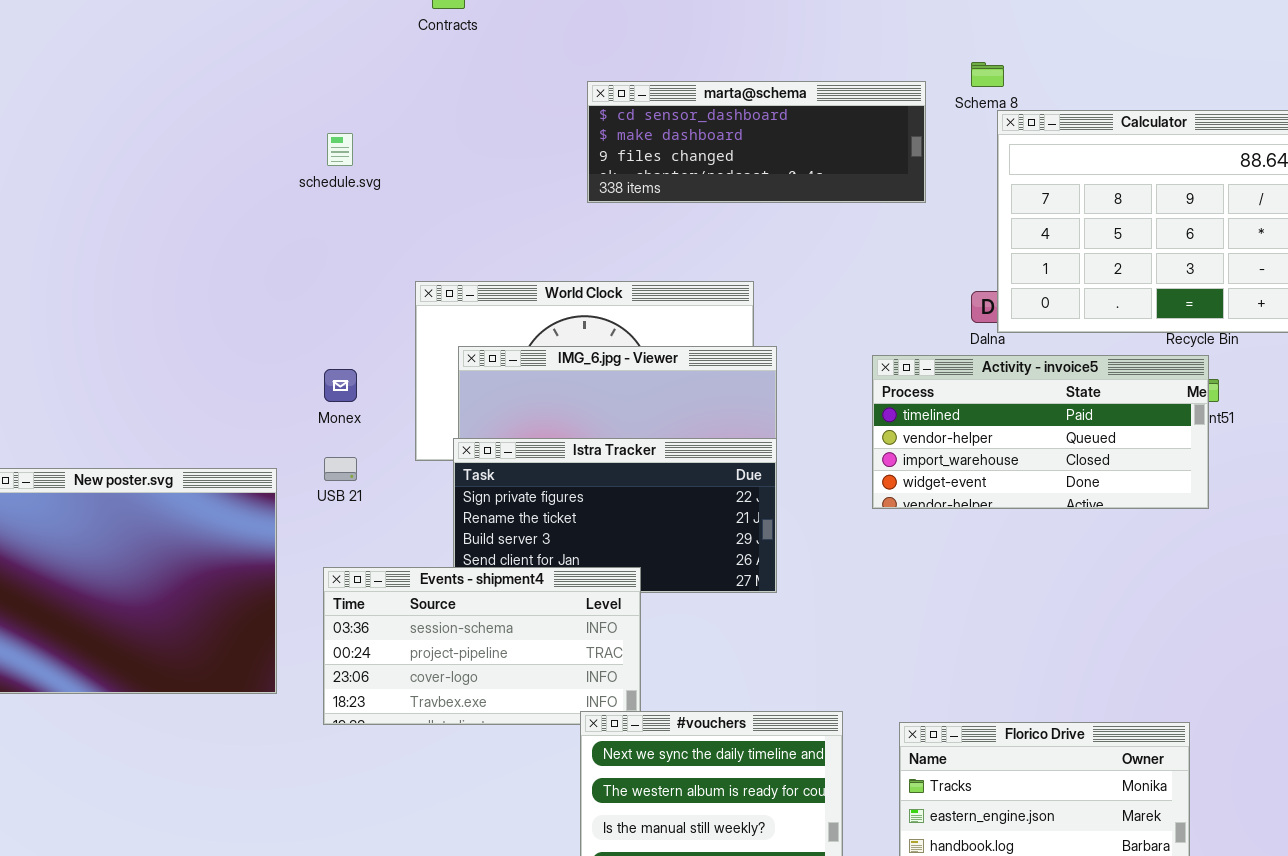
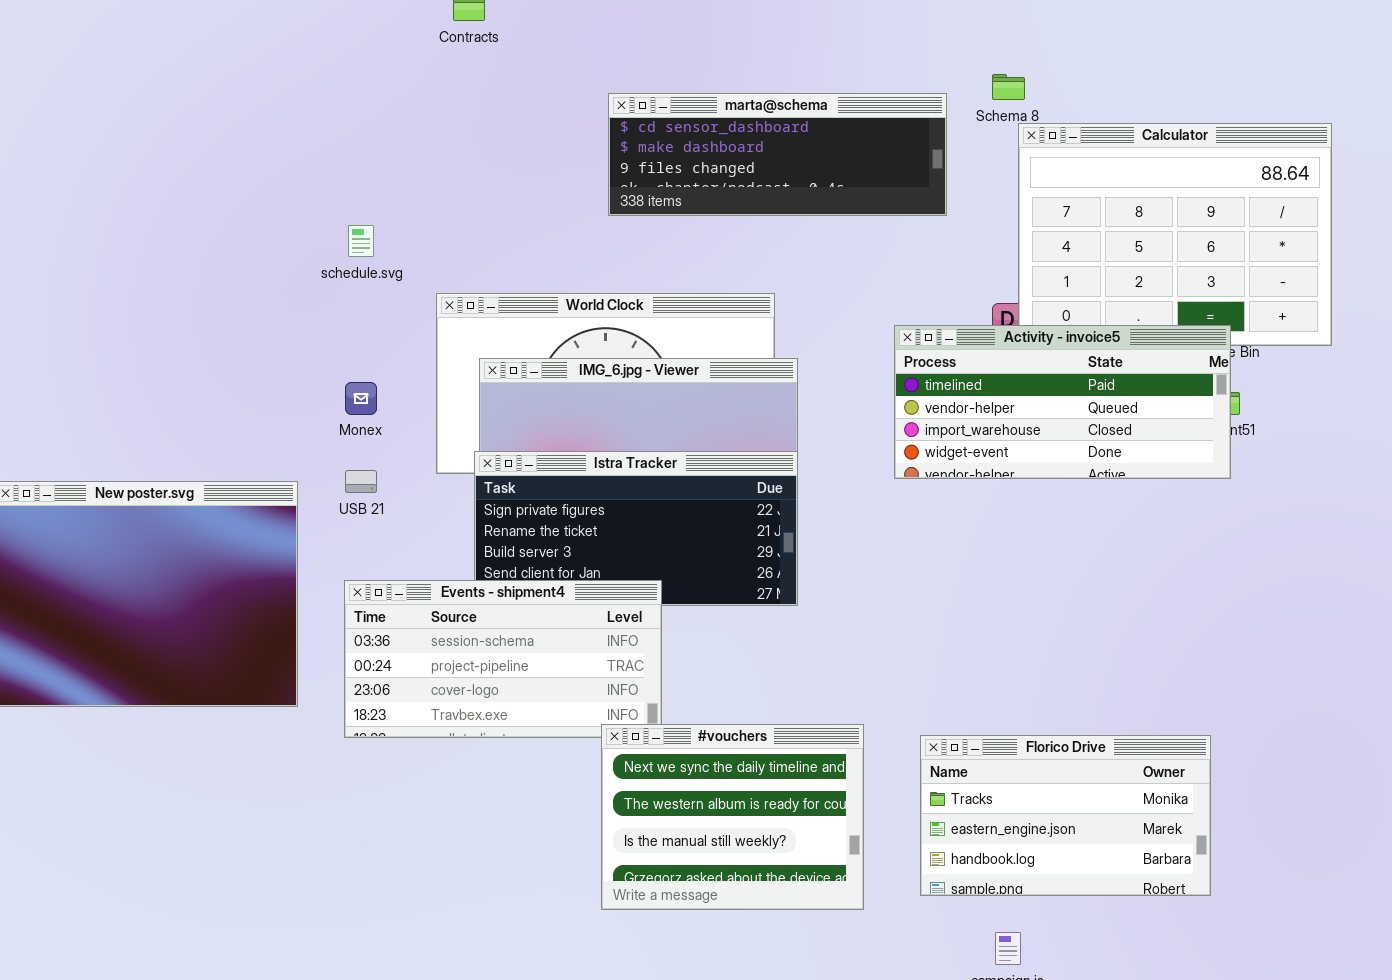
schedule.svg: [327,133,353,166] -> [348,225,374,257], moved
Activity - invoice5: [872,355,1209,509] -> [894,325,1231,479], moved

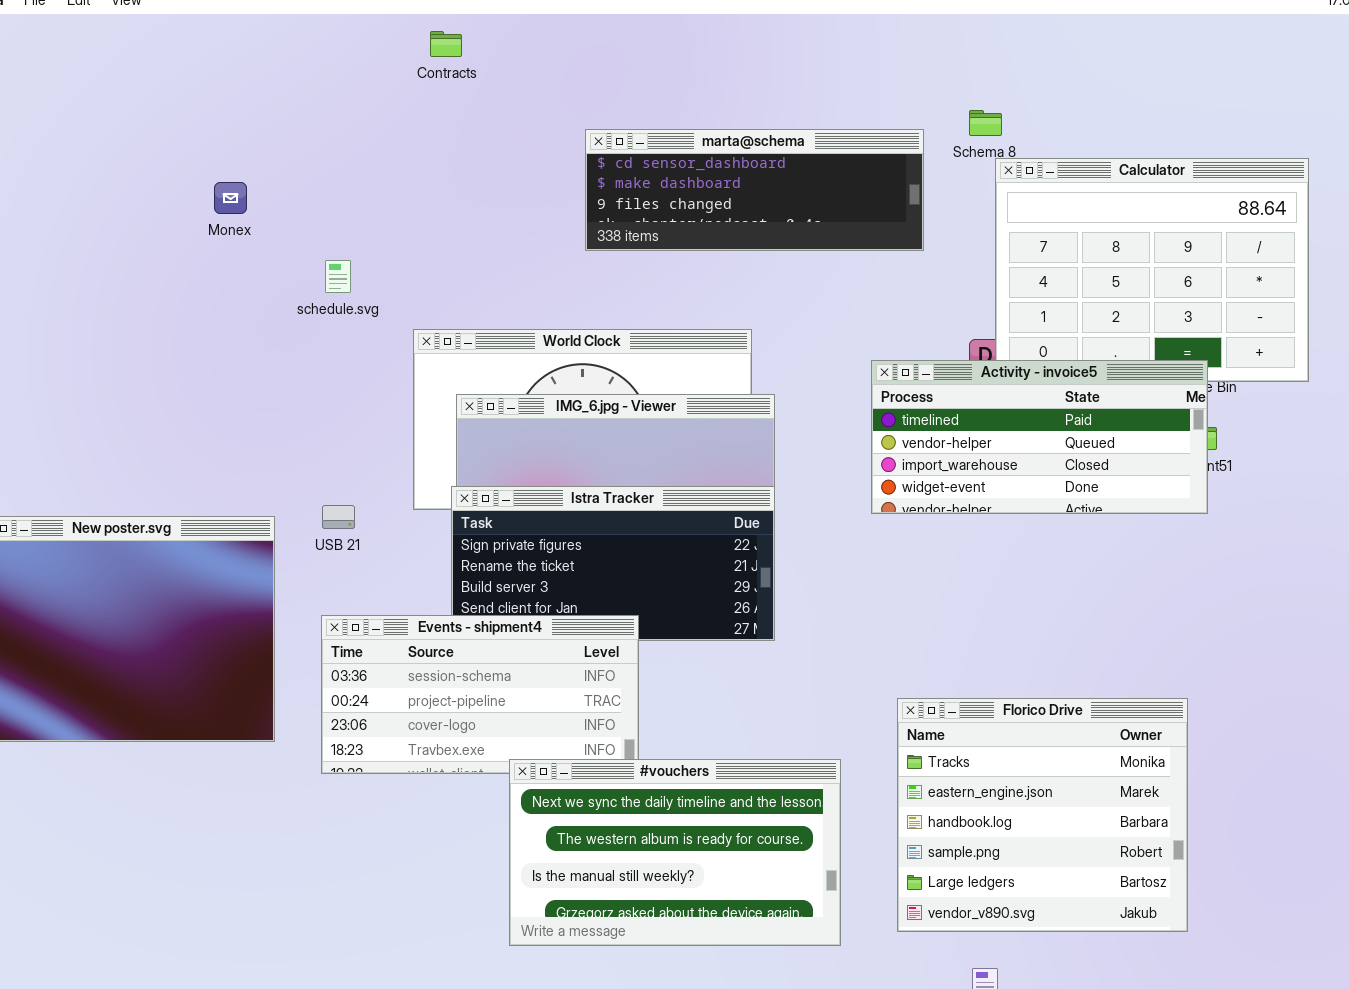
Monex: [345,382,377,415] -> [214,182,247,214], moved
#vouchers: [601,724,864,910] -> [509,759,841,946], resized
Florico Drive: [920,735,1211,896] -> [897,698,1188,932], resized

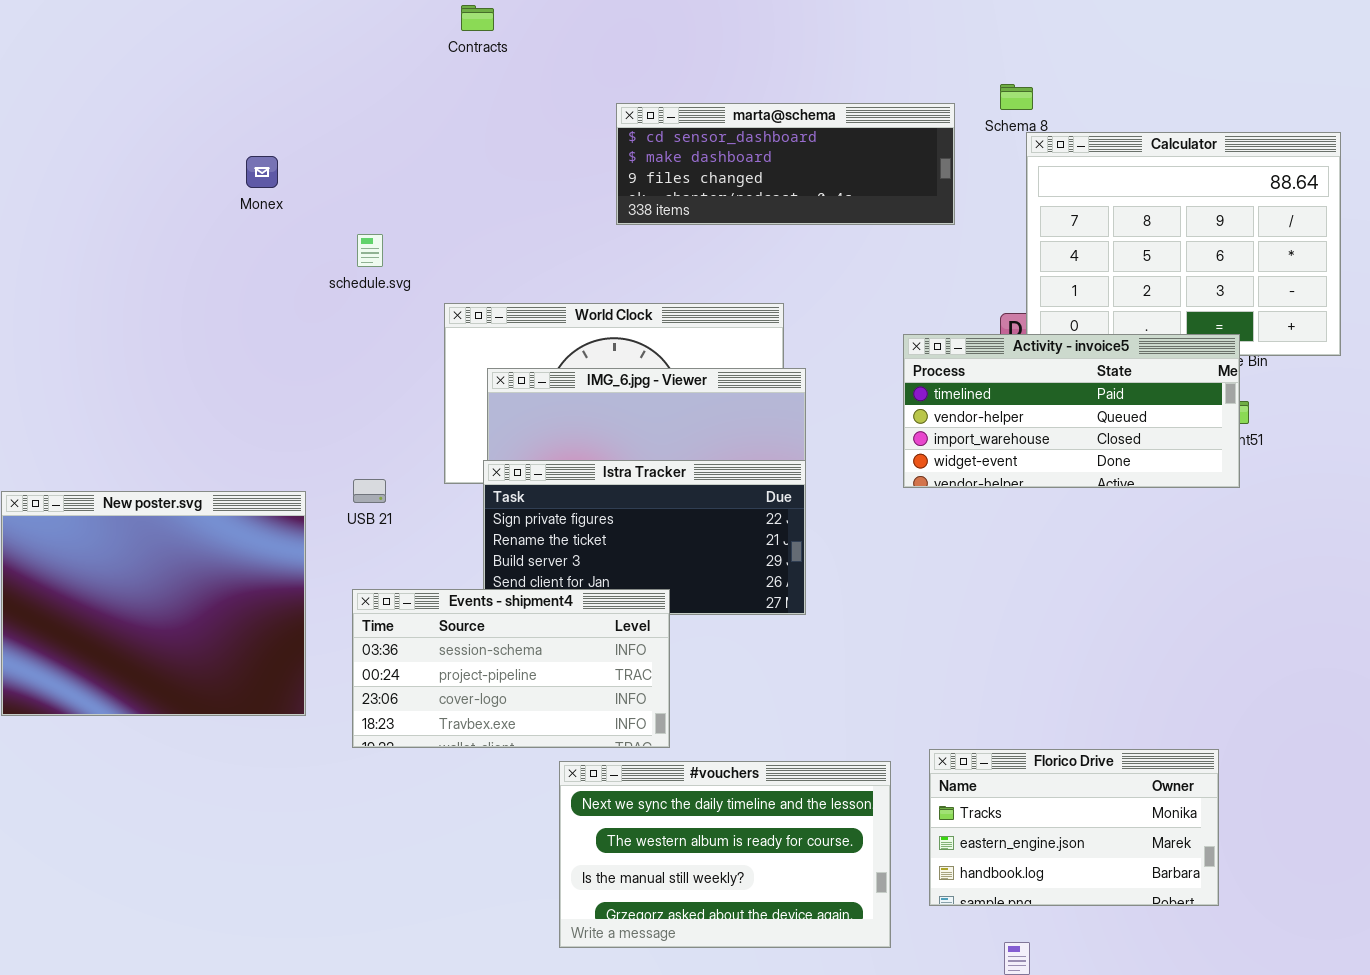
Florico Drive: [897,698,1188,932] -> [929,749,1219,906], resized
#vouchers: [509,759,841,946] -> [559,761,891,948], moved

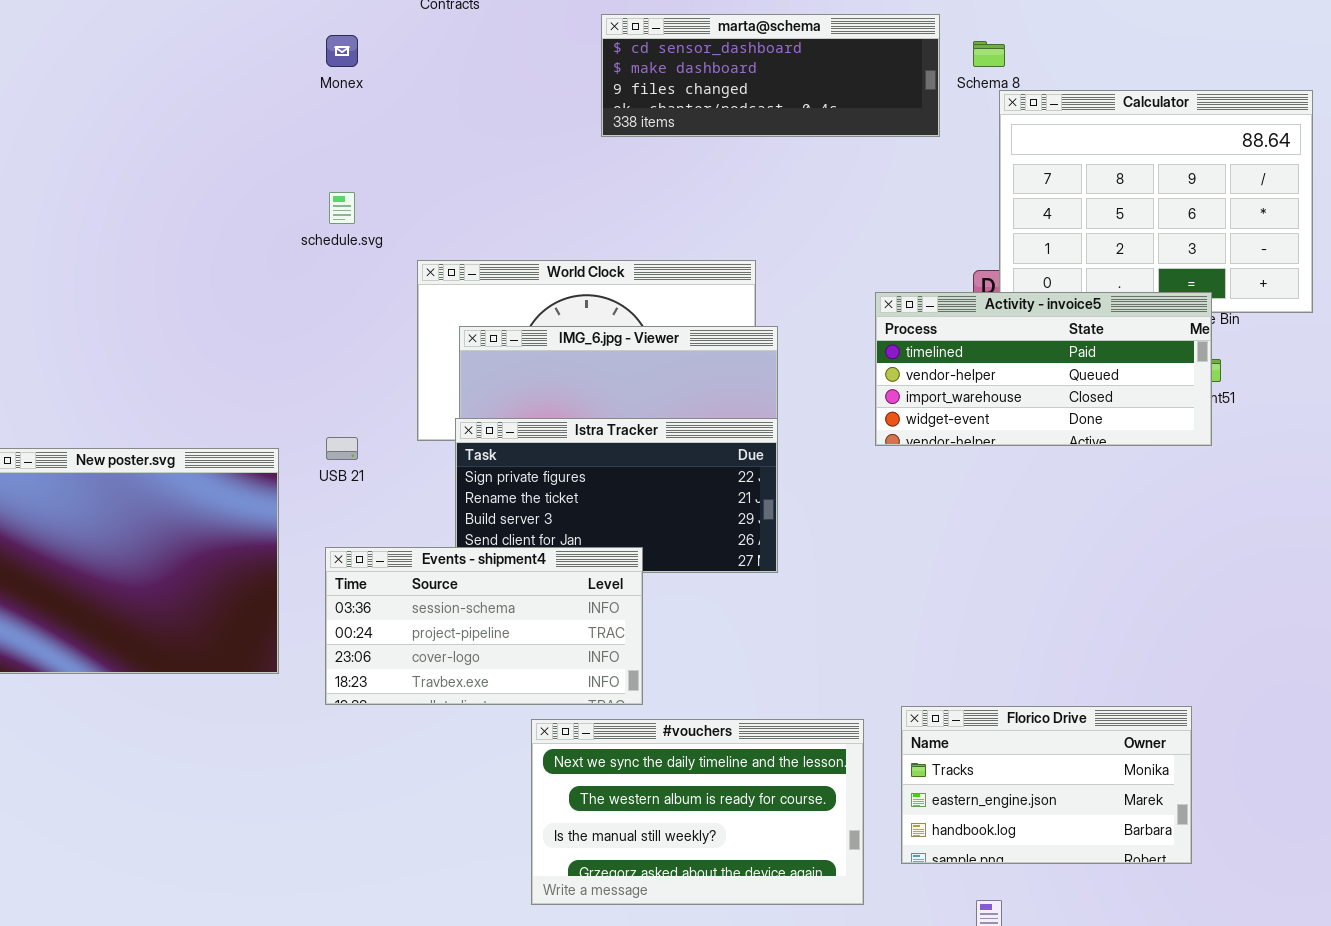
marta@schema: [616,103,955,225] -> [601,14,940,137], moved
Monex: [246,156,278,188] -> [326,35,358,67], moved

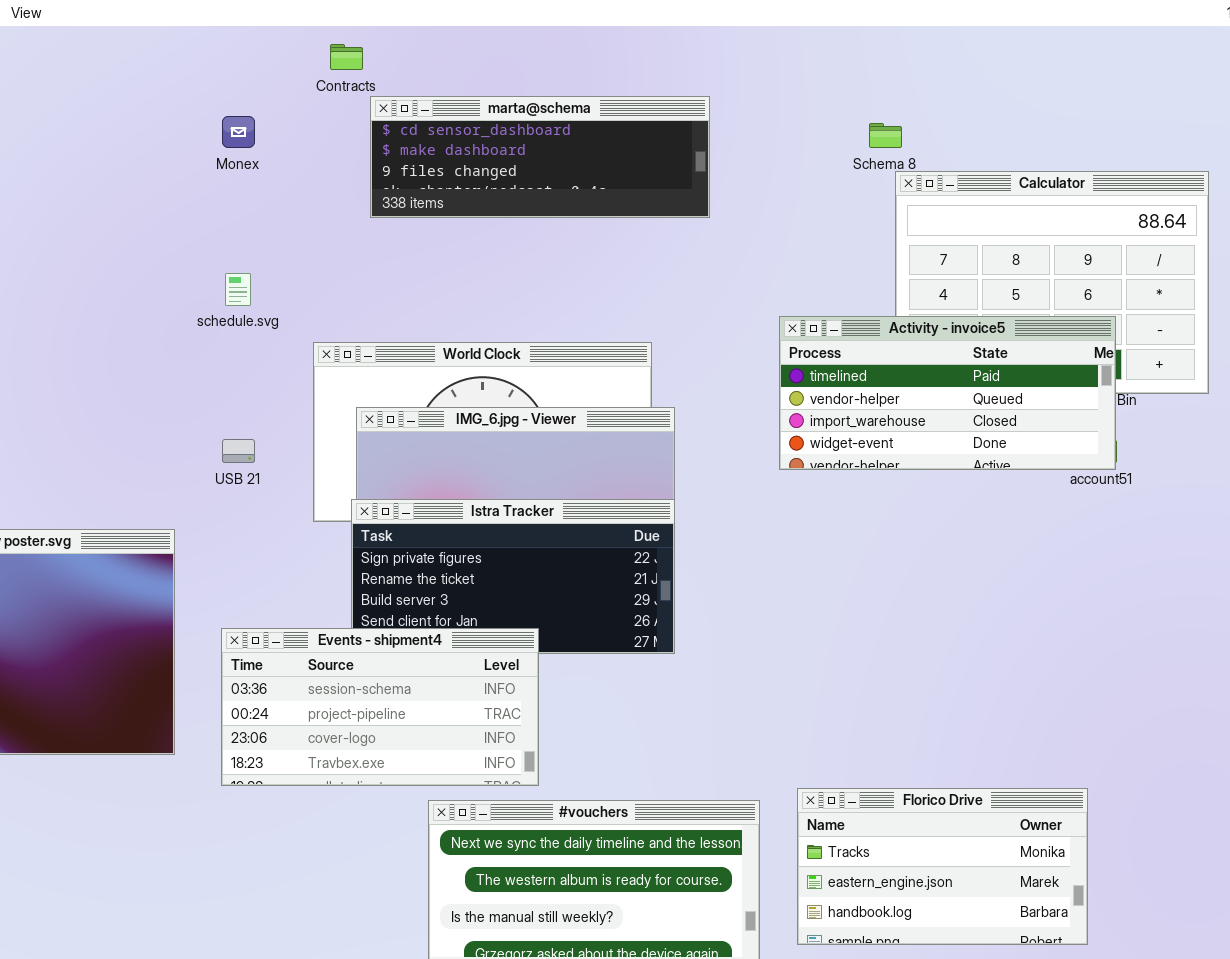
marta@schema: [601,14,940,137] -> [370,96,710,218], moved
Activity - invoice5: [875,292,1212,446] -> [779,316,1116,470], moved
USB 21: [326,437,358,460] -> [222,439,255,463], moved

